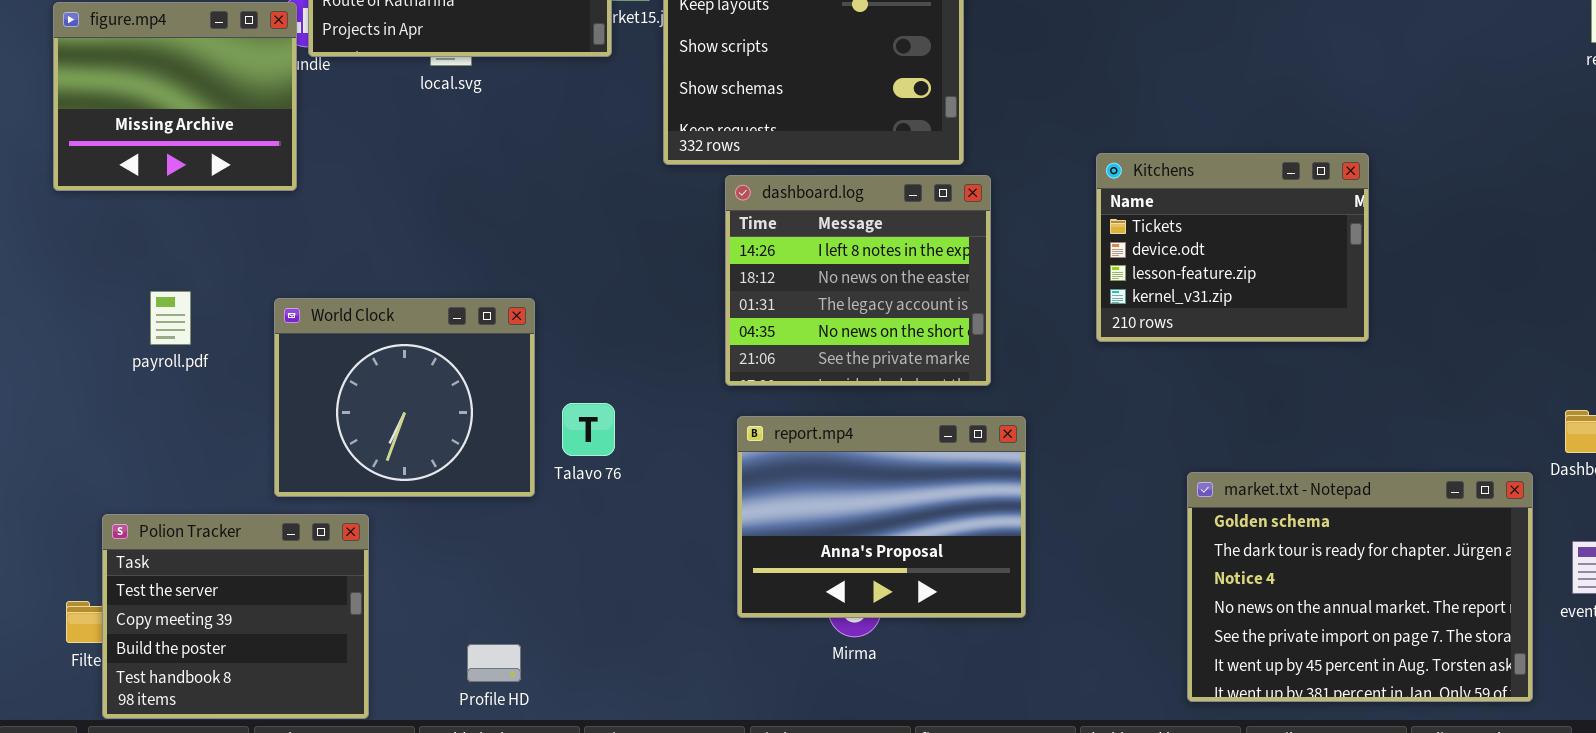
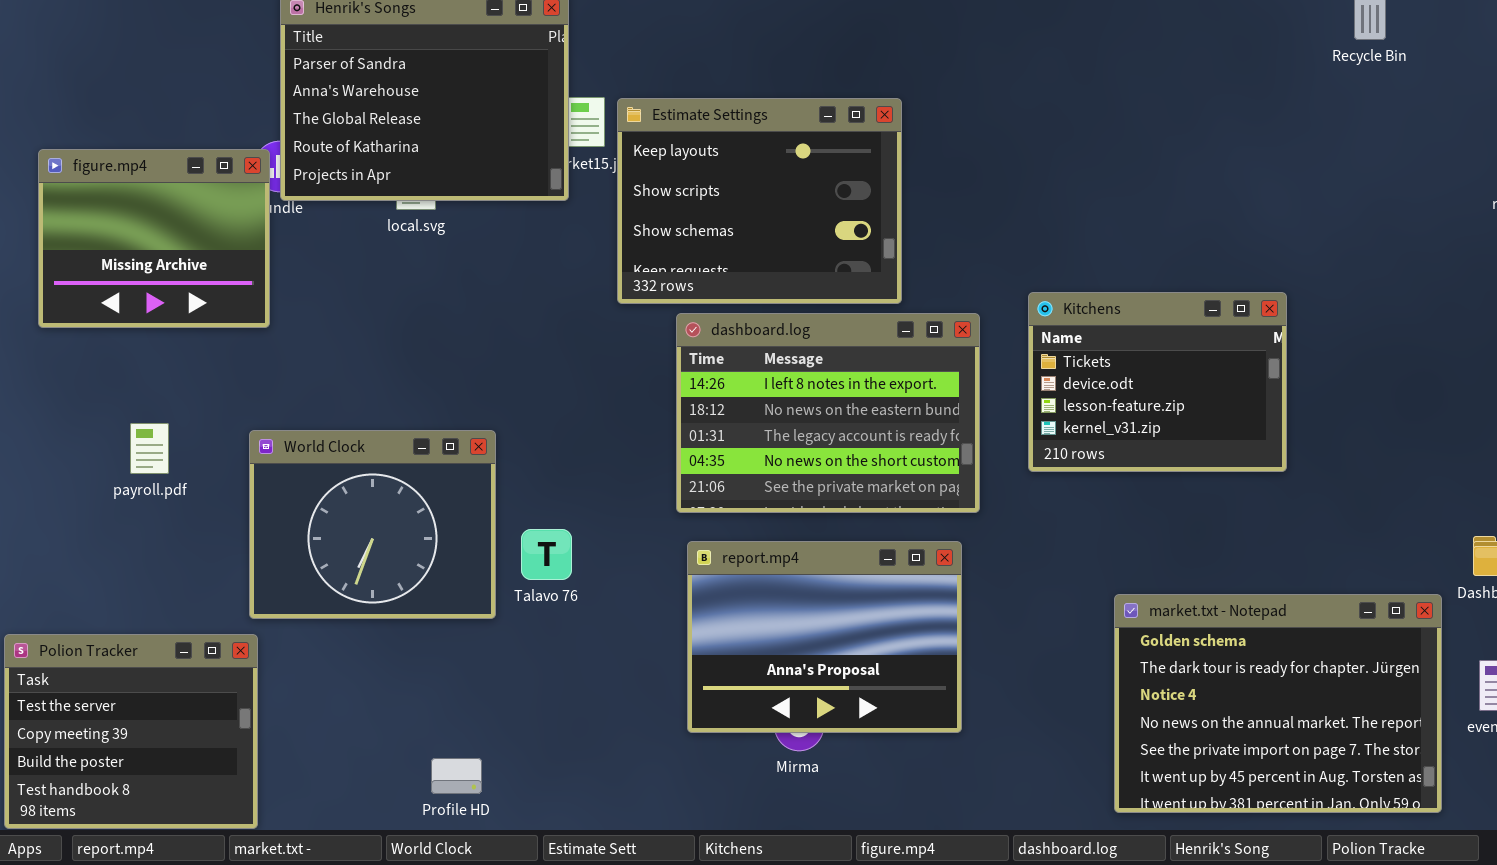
dashboard.log: [725,175,991,386] -> [676,313,980,513], resized
Polion Tracker: [102,514,369,719] -> [4,634,258,829], moved

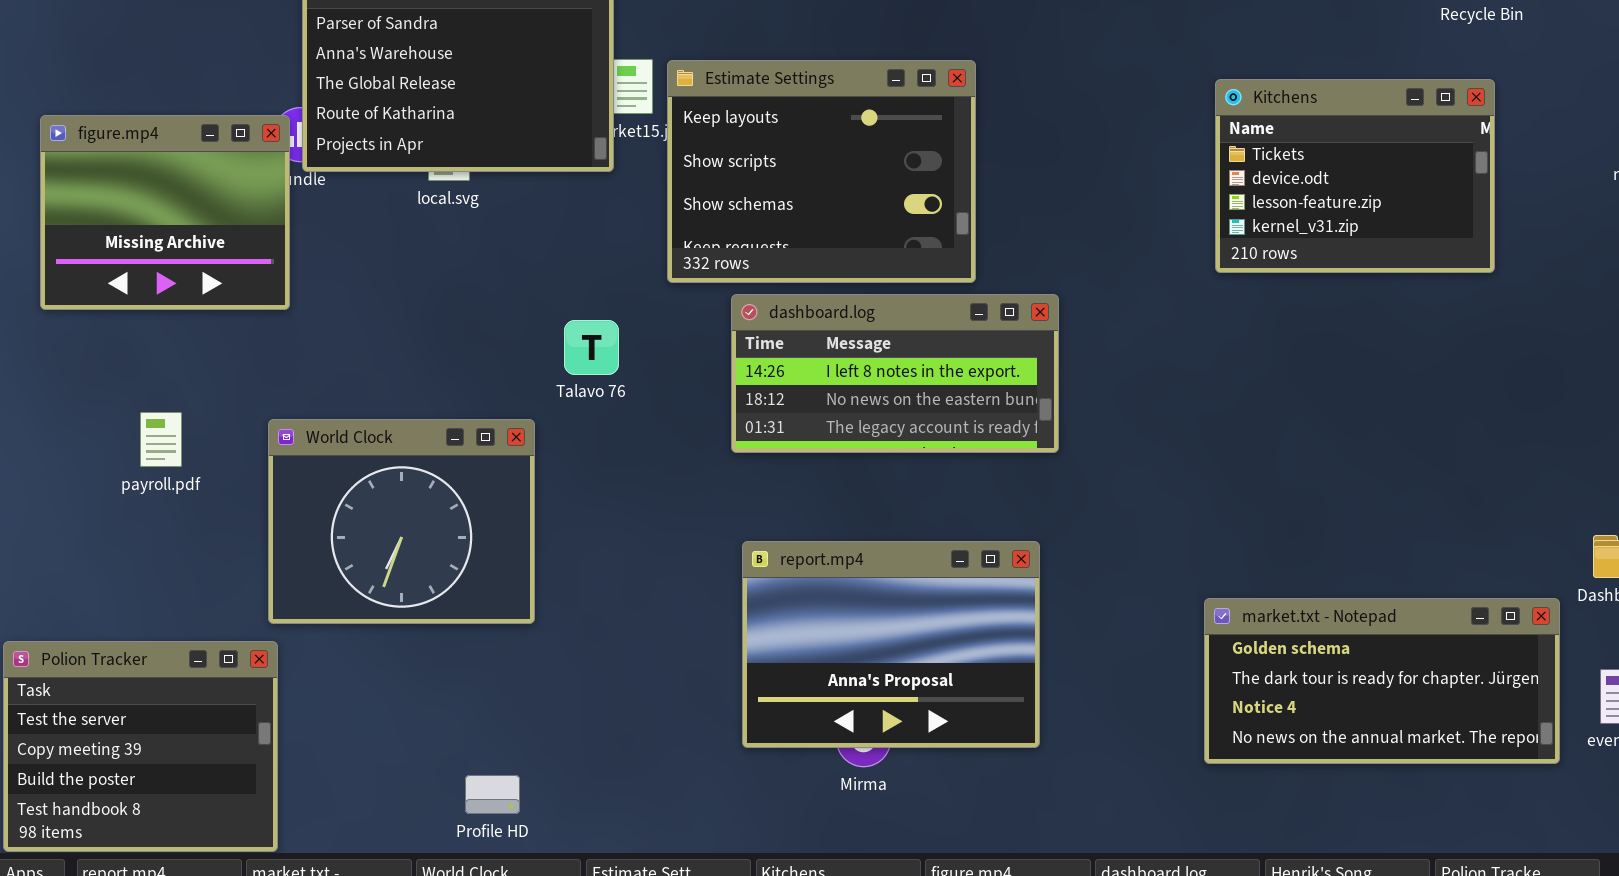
Kitchens: [1028,292,1287,472] -> [1215,79,1495,273], moved
dashboard.log: [676,313,980,513] -> [731,294,1059,453], resized
Talavo 76: [521,529,572,580] -> [564,320,619,375], moved
market.txt - Notepad: [1114,594,1442,813] -> [1204,598,1560,764], resized

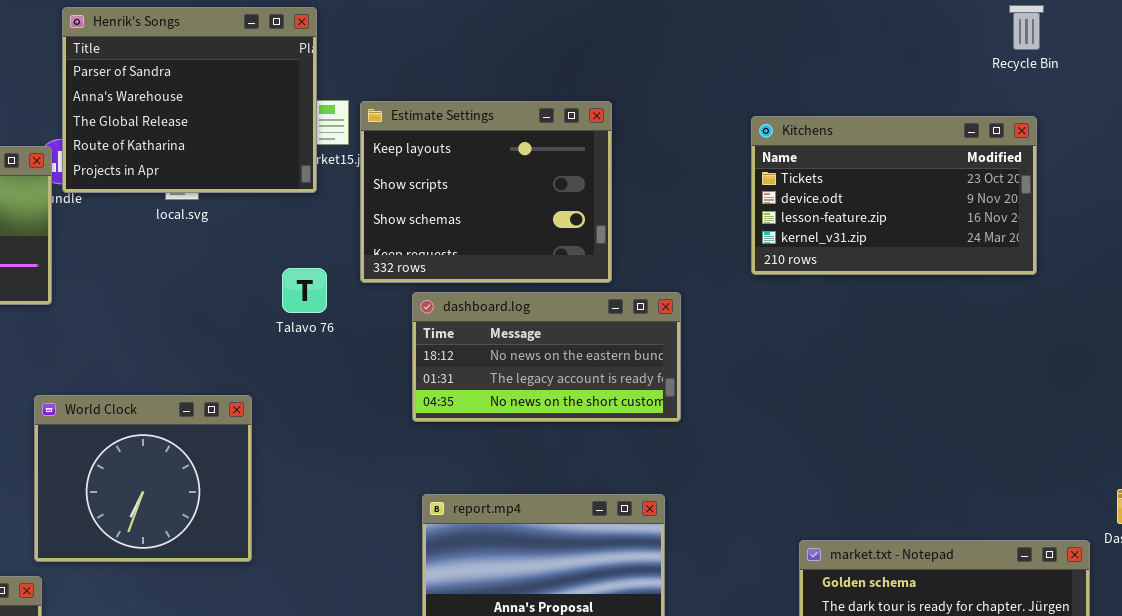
Kitchens: [1215,79,1495,273] -> [751,116,1037,275], resized
dashboard.log: [731,294,1059,453] -> [412,292,681,422], scrolled down 1 row
Talavo 76: [564,320,619,375] -> [282,268,327,313], moved

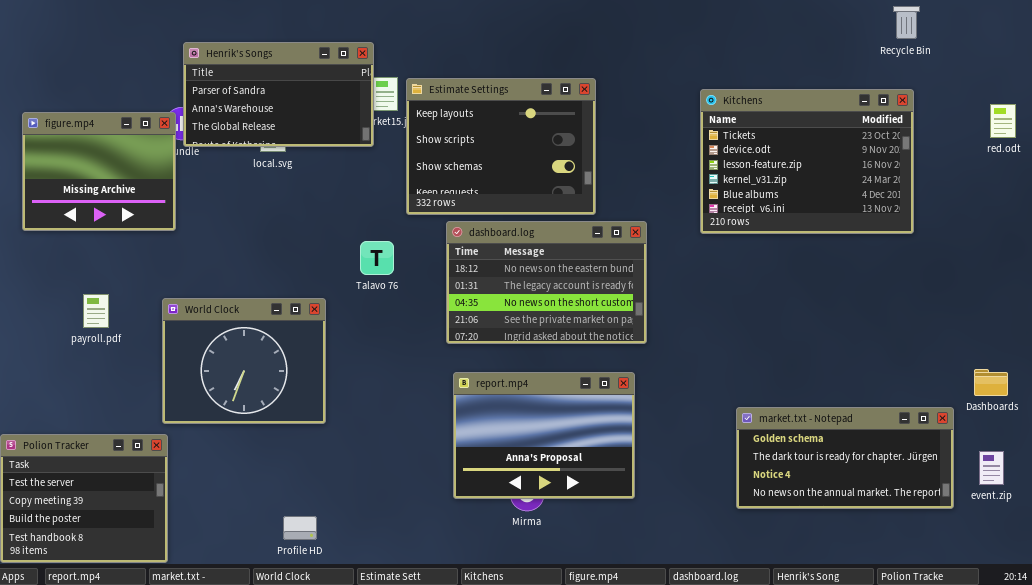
Henrik's Songs: [62,7,317,193] -> [183,42,374,147], resized
Kitchens: [751,116,1037,275] -> [700,89,914,234], resized
Talavo 76: [282,268,327,313] -> [360,241,394,275], moved
dashboard.log: [412,292,681,422] -> [446,221,647,344], resized

